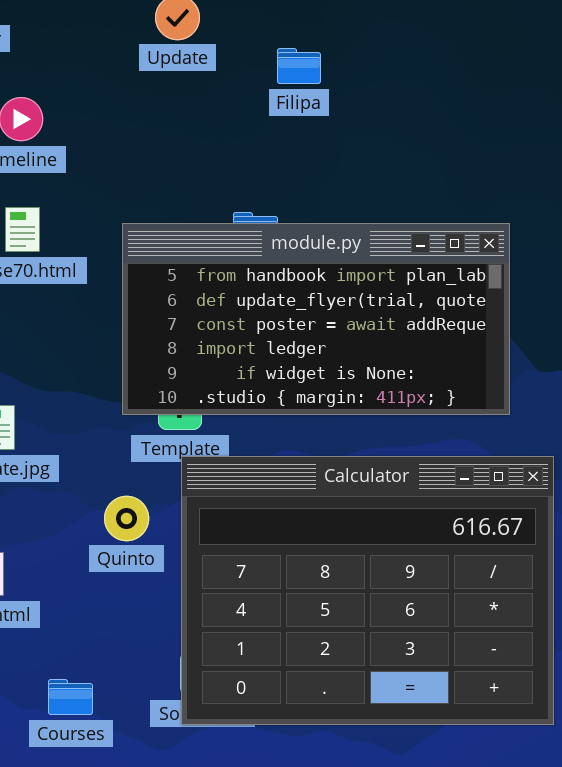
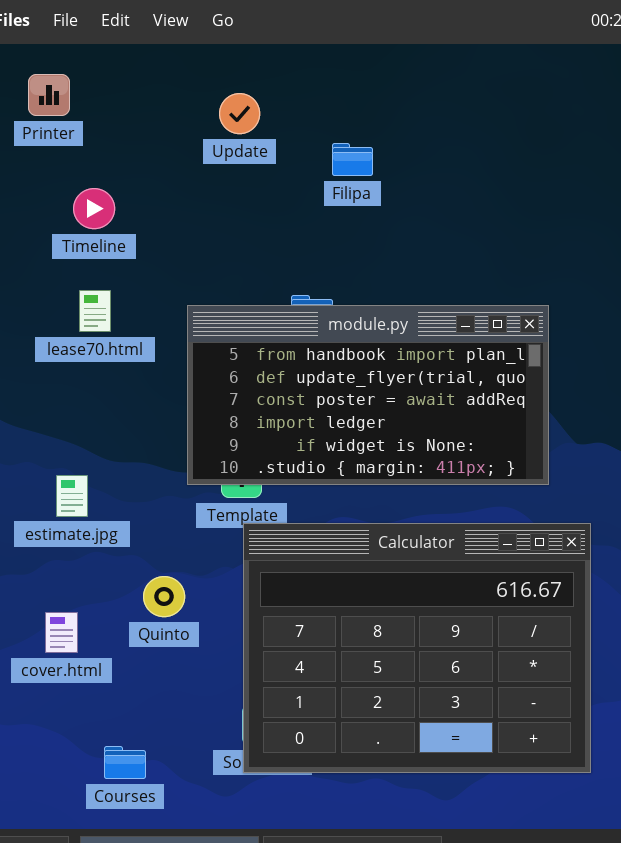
Quinto: [104,496,149,541] -> [143,576,185,617], moved
Courses: [48,679,93,715] -> [104,746,146,779], moved

